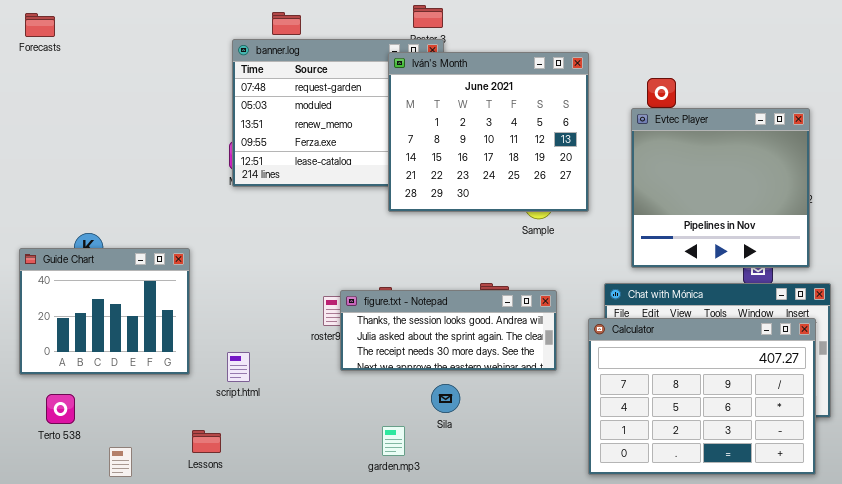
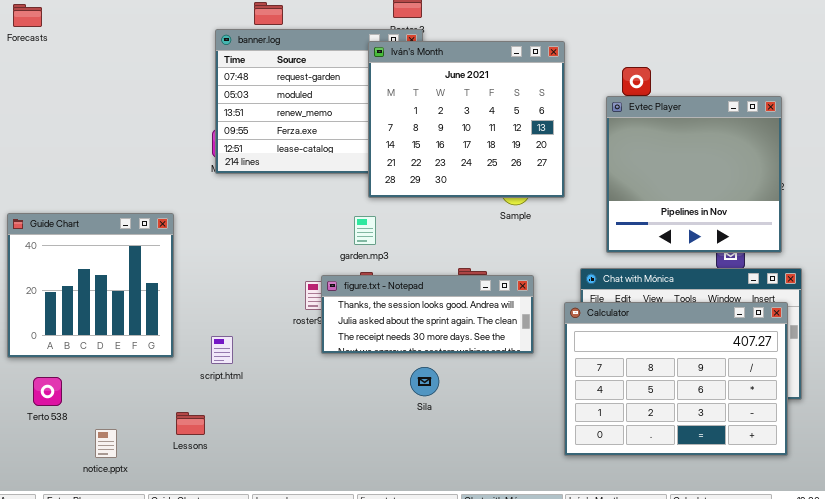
Guide Chart: [19,248,190,375] -> [7,213,174,358], resized
garden.mp3: [382,426,405,456] -> [354,216,376,245], moved

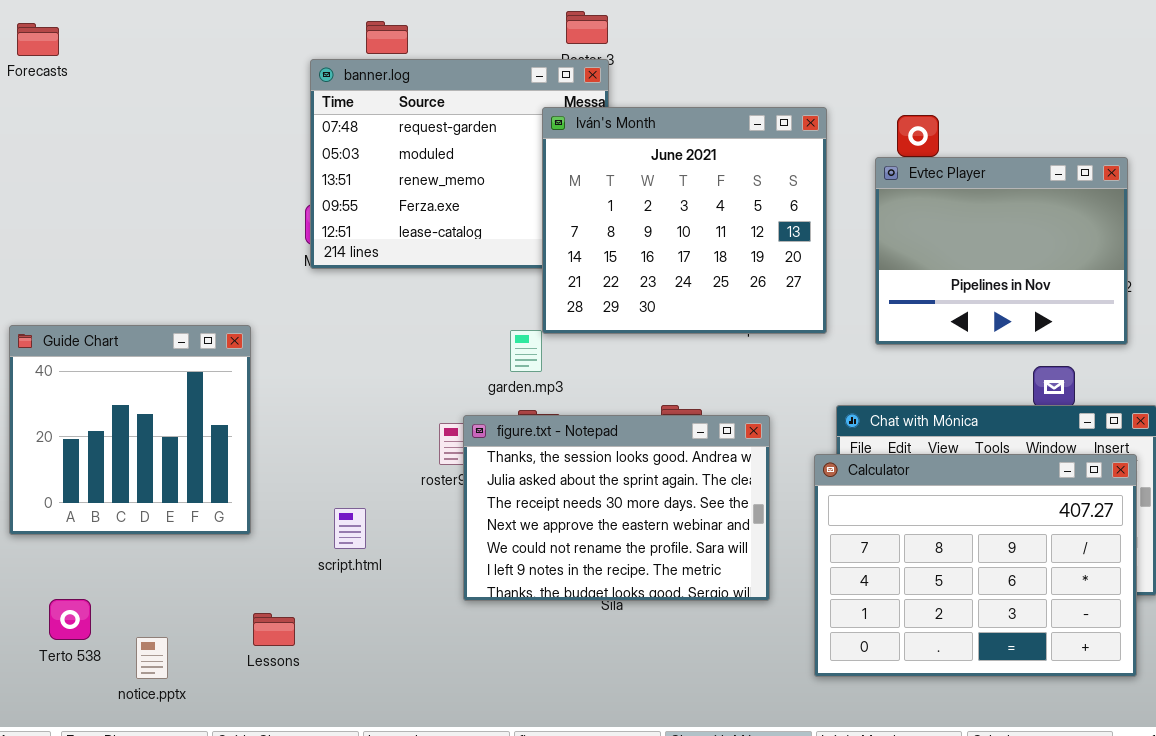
Iván's Month: [368,41,565,198] -> [542,107,827,334], moved
Evtec Player: [606,96,782,253] -> [875,157,1128,345], resized
figure.txt - Notepad: [321,275,534,354] -> [463,415,770,601], resized
script.html: [211,336,233,364] -> [334,508,366,549], moved
Terto 538: [33,377,62,406] -> [49,599,91,640], moved

